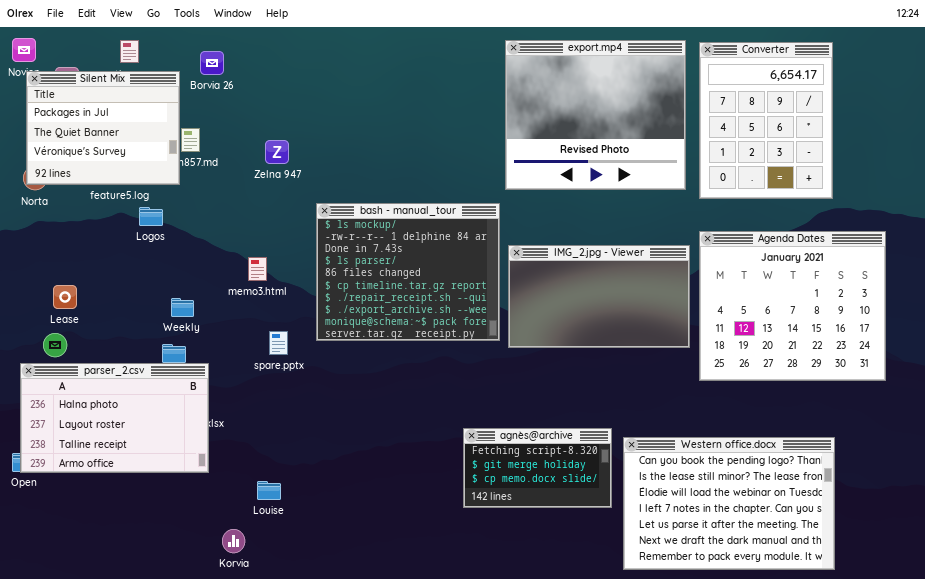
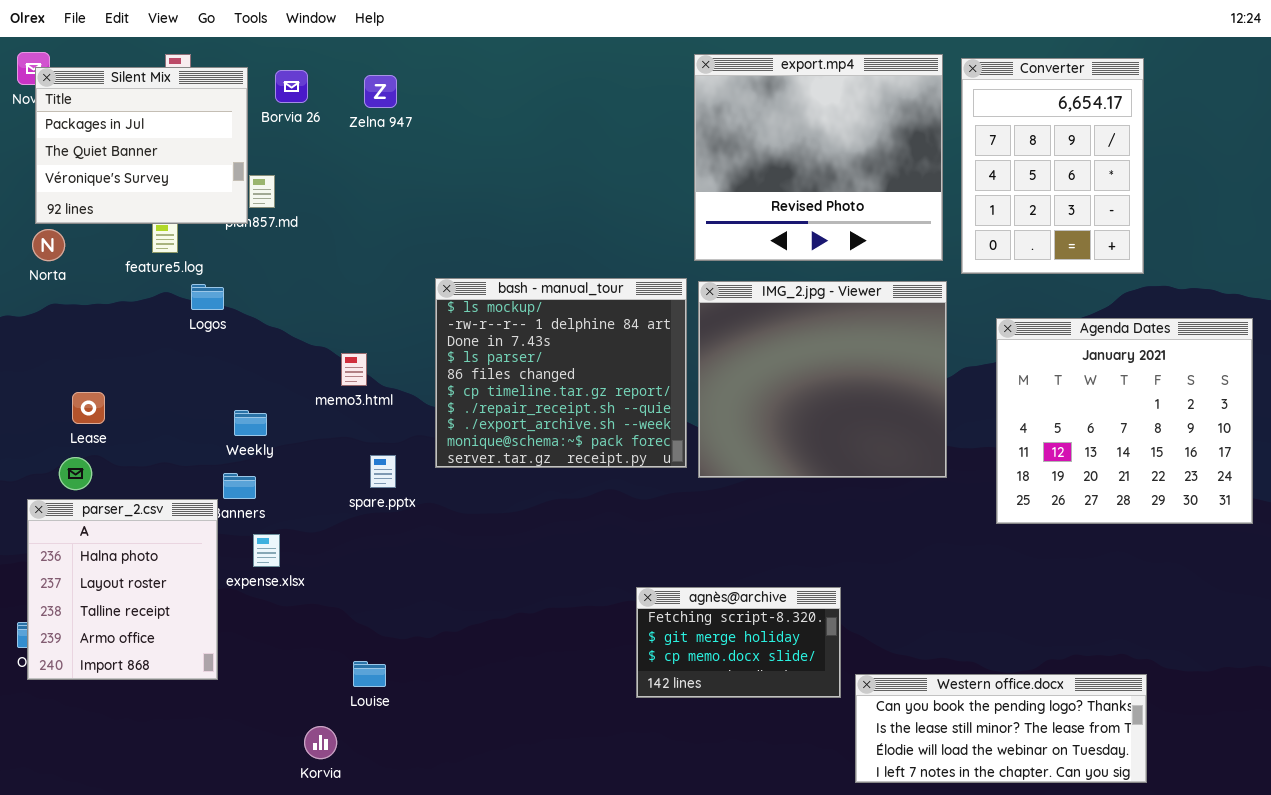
Silent Mix: [26,71,180,185] -> [35,67,248,224], moved
Zelna 947: [265,140,289,164] -> [364,75,397,108], moved
Agenda Dates: [699,231,886,381] -> [996,318,1253,524], moved
IMG_2.jpg - Viewer: [508,245,690,348] -> [698,281,947,478], resized
parser_2.csv: [20,363,209,473] -> [27,499,218,680], resized
Western office.docx: [623,437,835,570] -> [855,674,1147,783], resized

